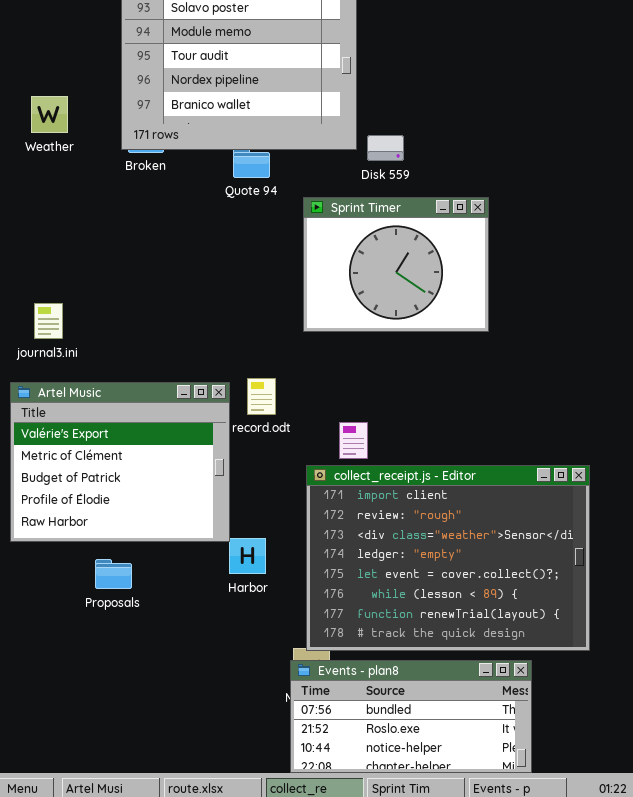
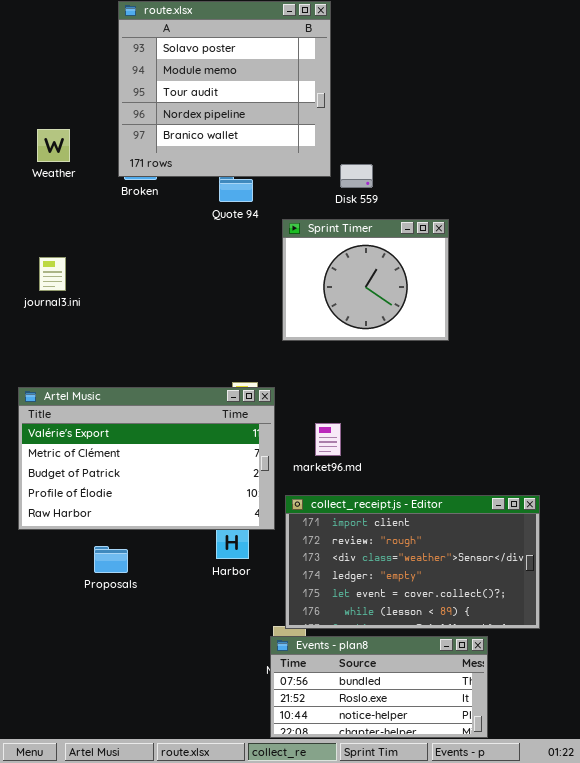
journal3.ini: [34,303,63,339] -> [39,257,66,291], moved
Artel Music: [10,382,230,542] -> [18,387,275,530], resized
collect_receipt.js - Editor: [306,465,590,651] -> [285,495,540,629], resized

